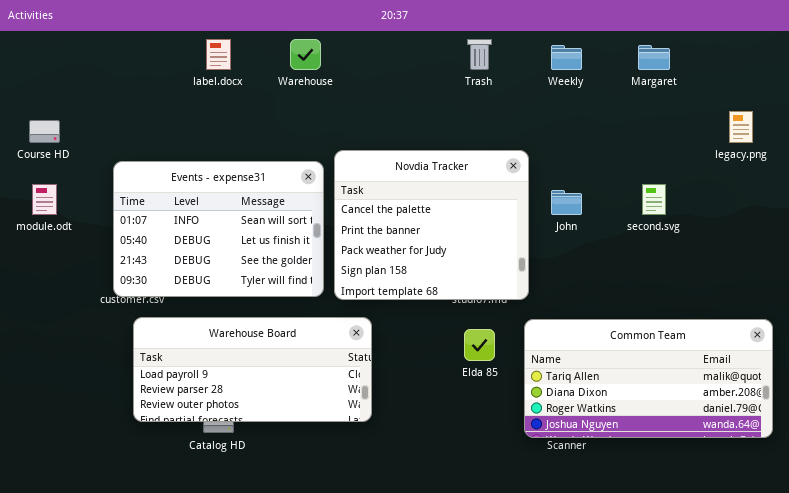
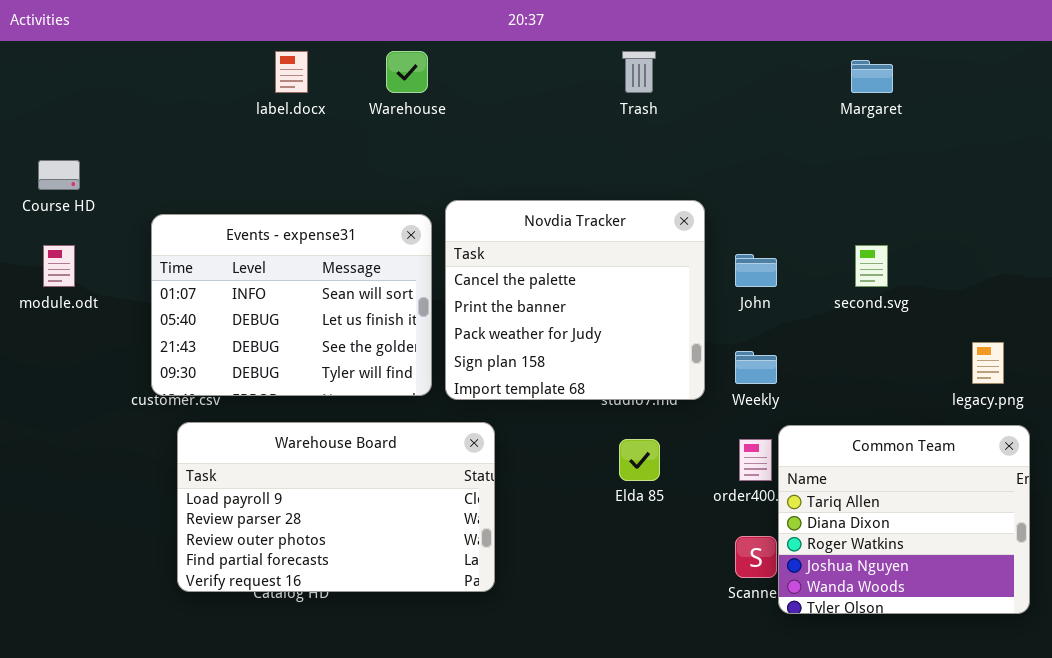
Weekly: [551,45,582,70] -> [735,351,777,384], moved
legacy.png: [729,111,753,143] -> [972,342,1004,384], moved
Warehouse Board: [133,317,372,422] -> [177,422,495,592], resized
Common Team: [524,319,773,438] -> [778,425,1030,614], resized

